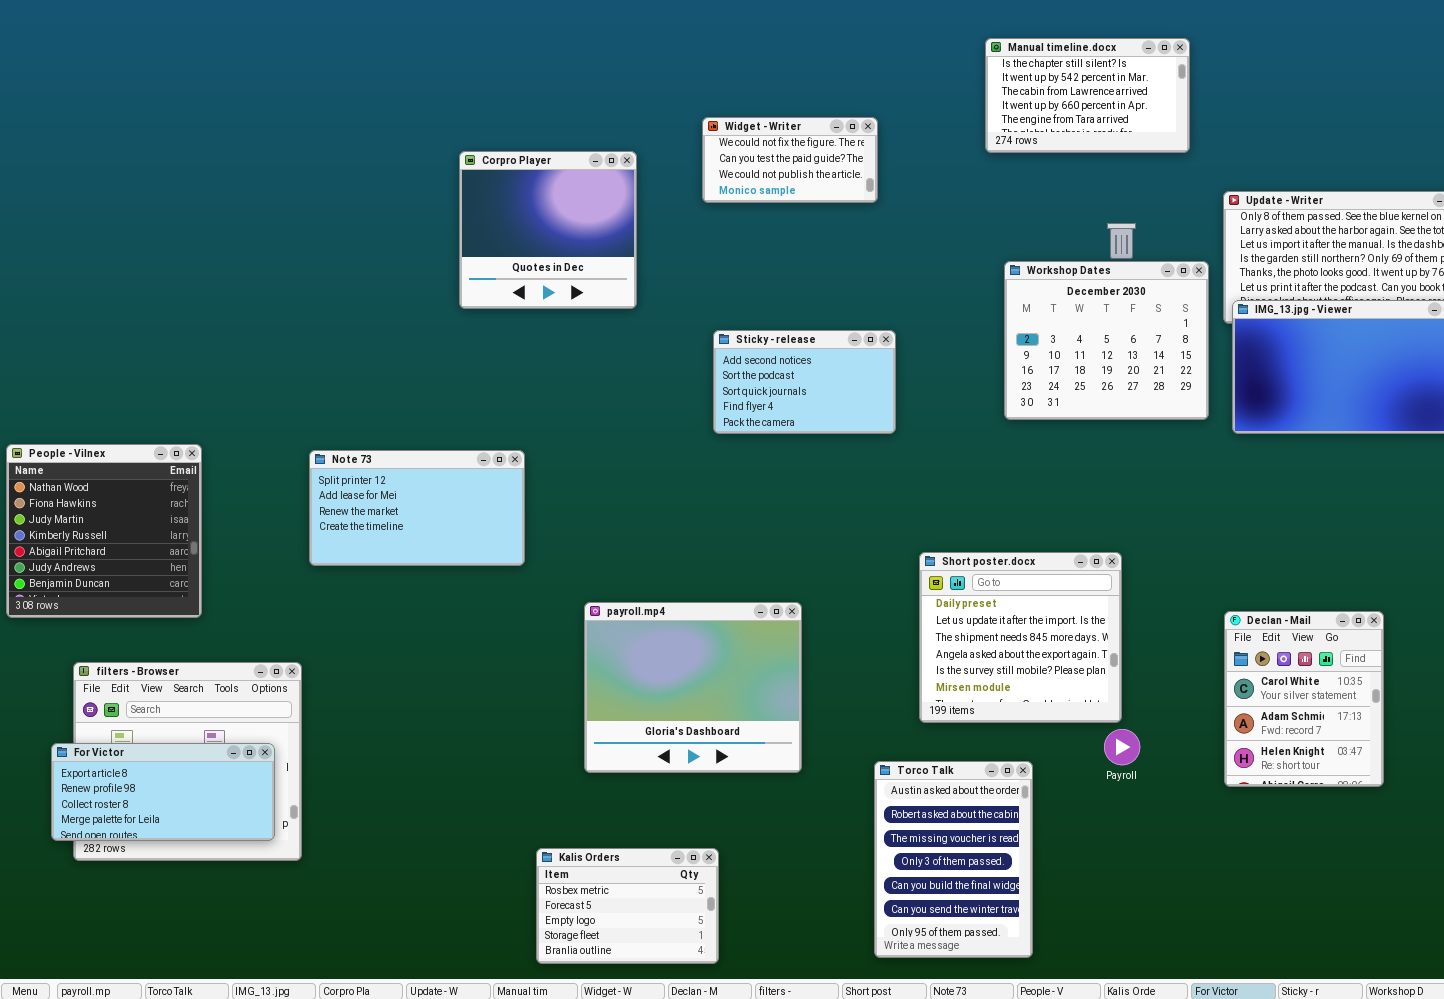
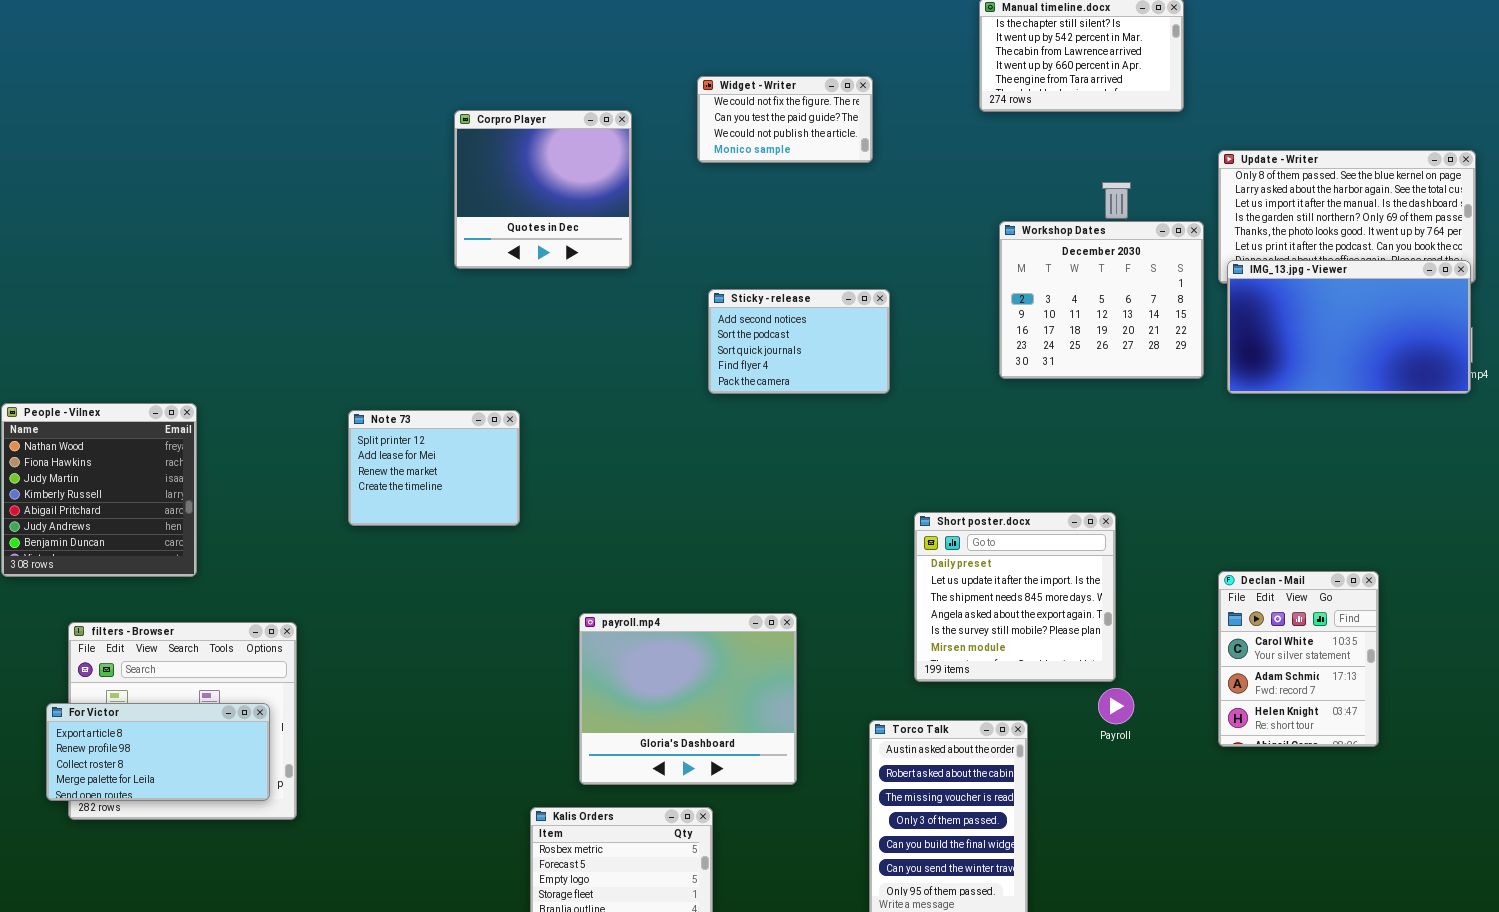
Note 73: [309,450,525,566] -> [348,410,520,526], resized
payroll.mp4: [584,602,802,773] -> [579,613,797,785], moved

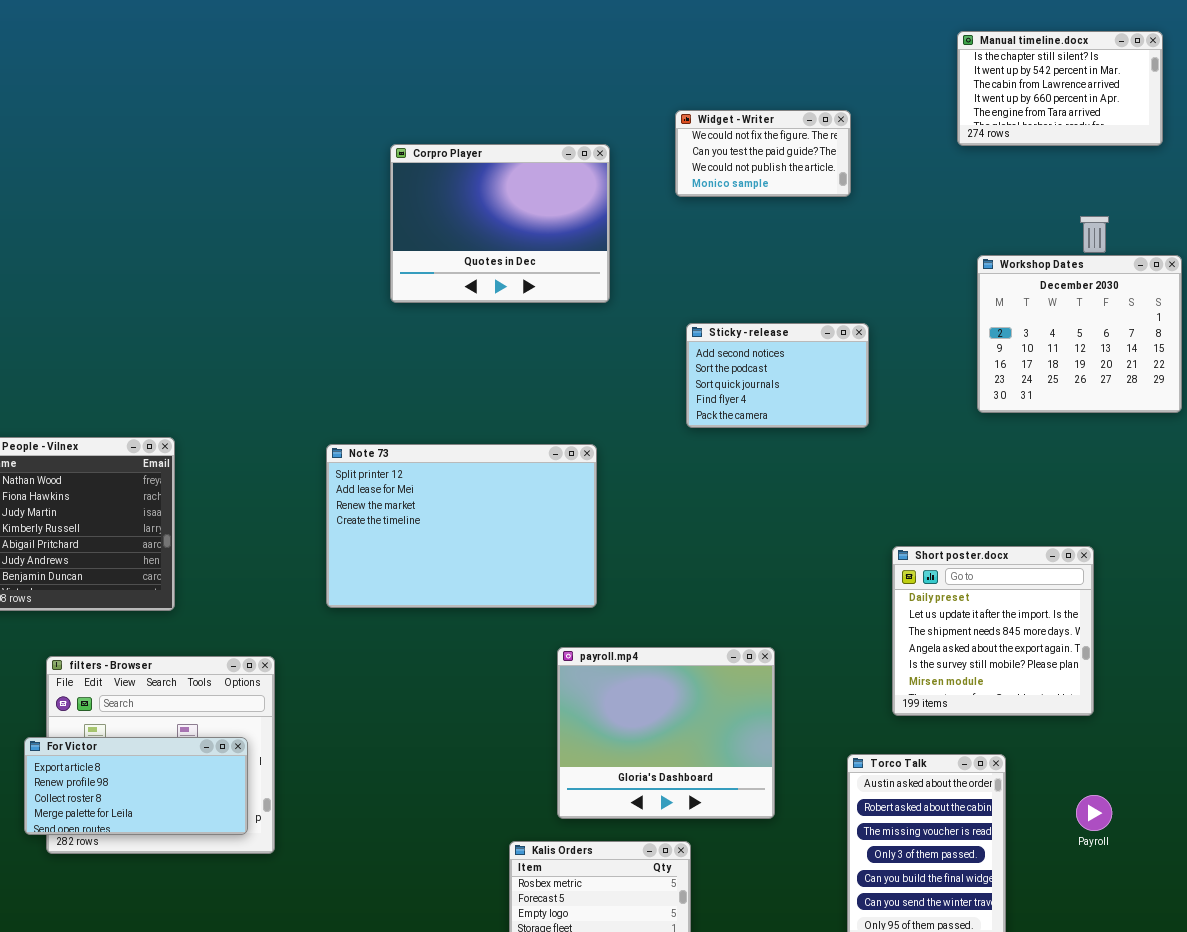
Corpro Player: [454,110,632,269] -> [390,144,610,303], resized
Note 73: [348,410,520,526] -> [326,444,597,608], resized
Payroll: [1098,688,1134,724] -> [1076,795,1112,831], moved

